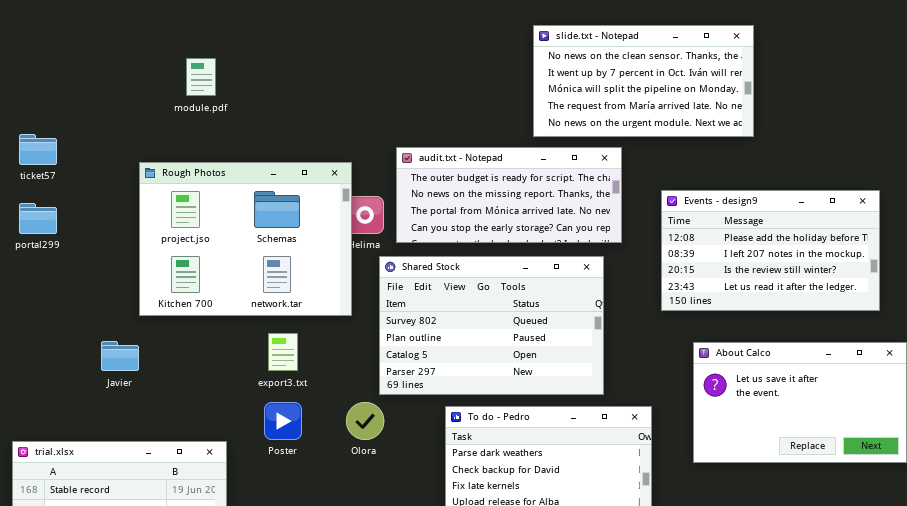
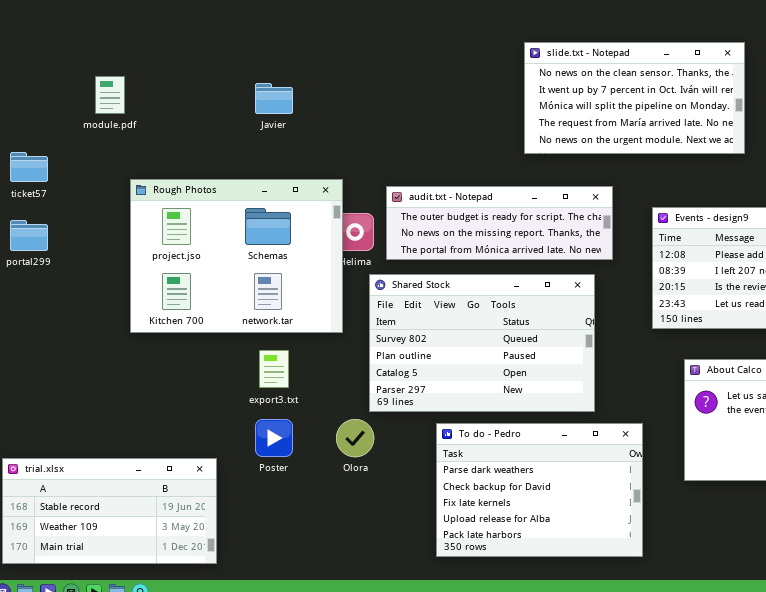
module.pdf: [186,58,216,96] -> [95,76,125,114], moved
audit.txt - Notepad: [396,147,622,243] -> [386,186,613,260], resized
Javier: [101,341,139,371] -> [255,83,293,114], moved

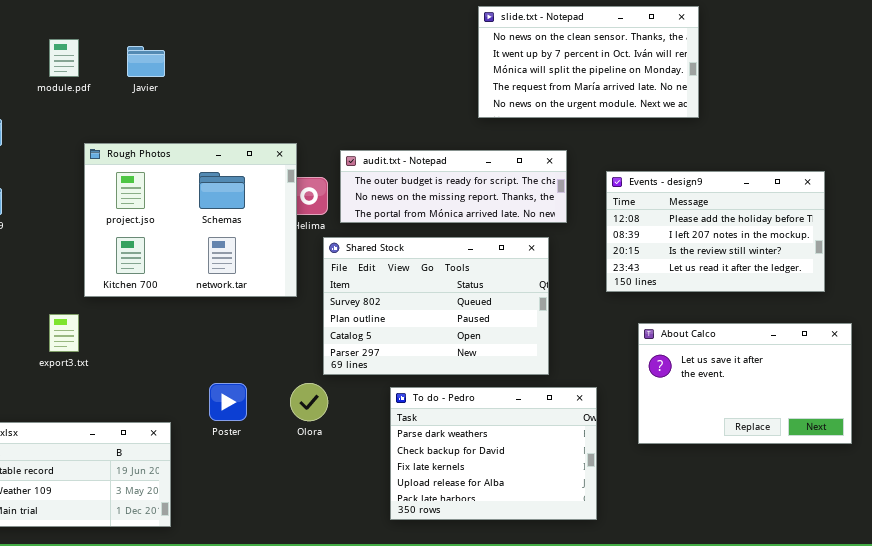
Javier: [255,83,293,114] -> [127,46,165,77], moved
export3.txt: [259,350,289,388] -> [49,314,79,352], moved

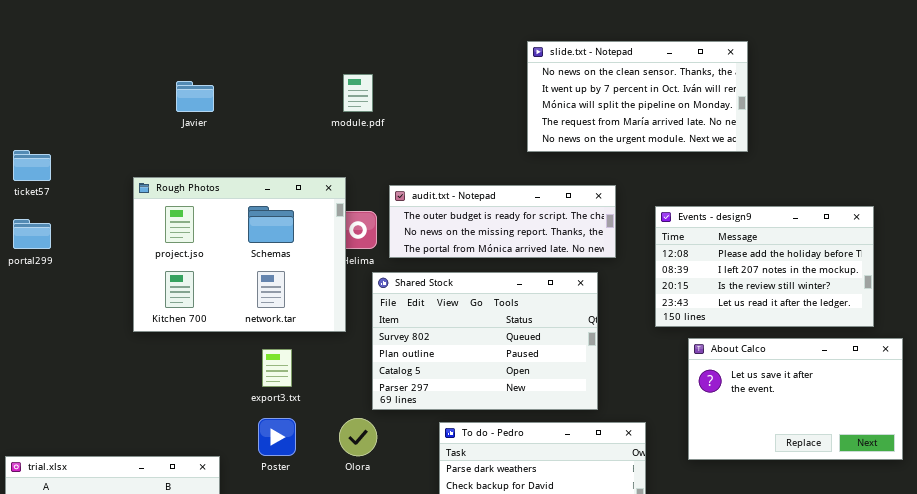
module.pdf: [49,39,79,77] -> [343,74,373,112], moved
export3.txt: [49,314,79,352] -> [262,349,292,387], moved
About Calco: [638,323,852,444] -> [688,338,903,460], moved

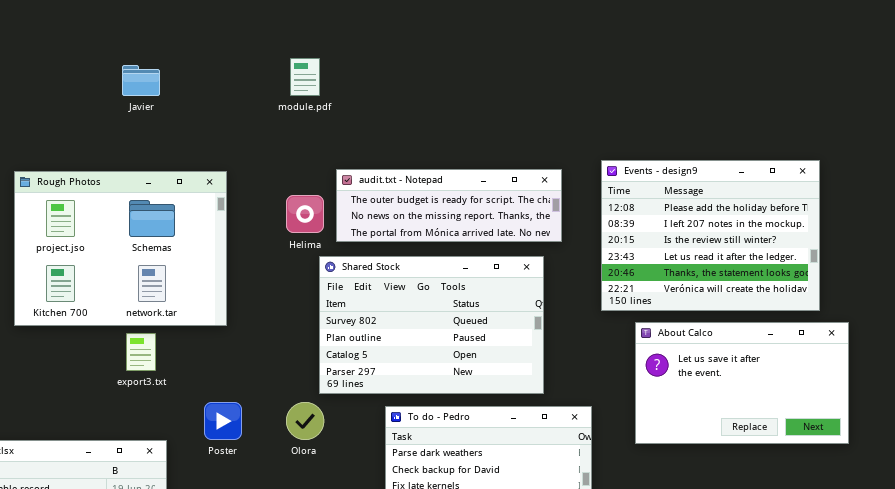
slide.txt - Notepad: [527,41,748,152] -> none, closed
Rough Photos: [133,177,346,332] -> [14,171,227,326], moved
Events - design9: [655,206,874,327] -> [601,160,820,311], resized
export3.txt: [262,349,292,387] -> [126,333,156,371], moved

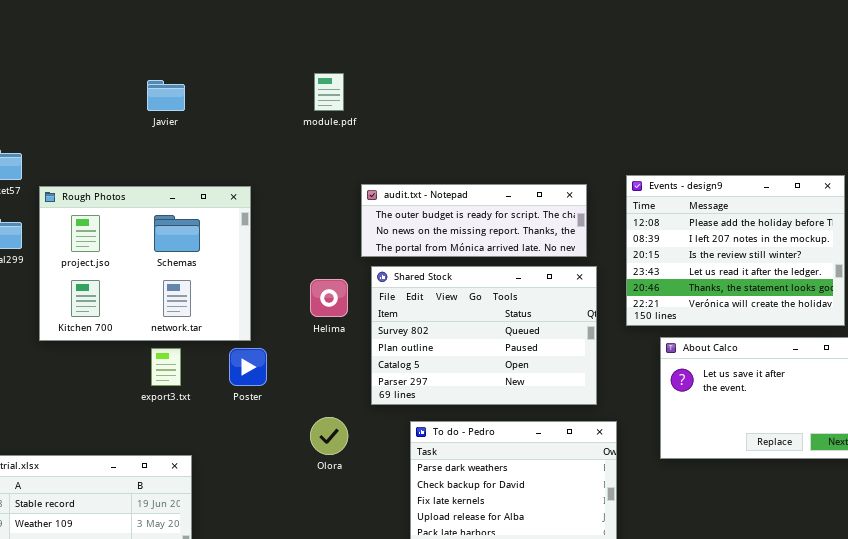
Helima: [286,195,324,233] -> [310,279,348,317], moved
Shared Stock: [319,256,544,394] -> [371,266,597,405], moved
Poster: [204,402,242,440] -> [229,348,267,386], moved

